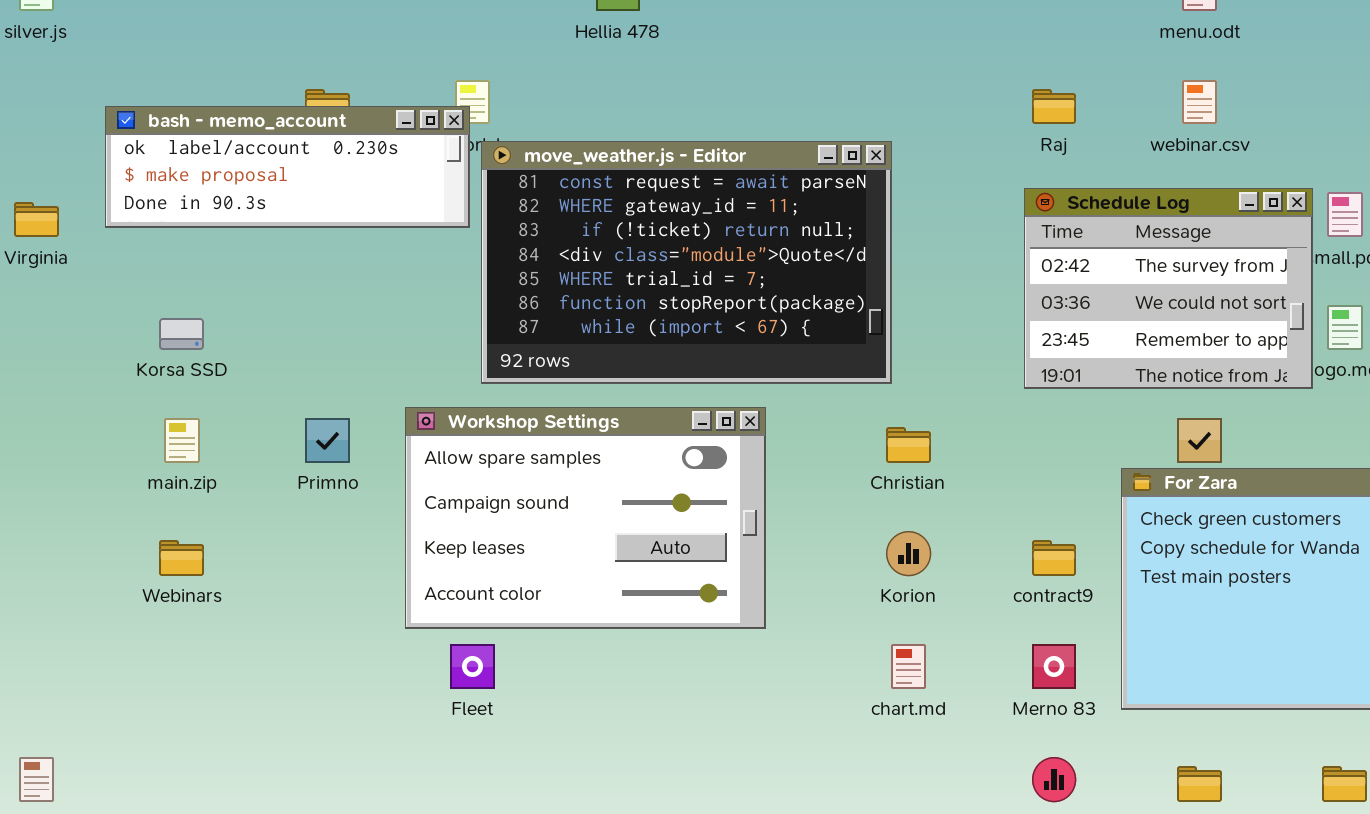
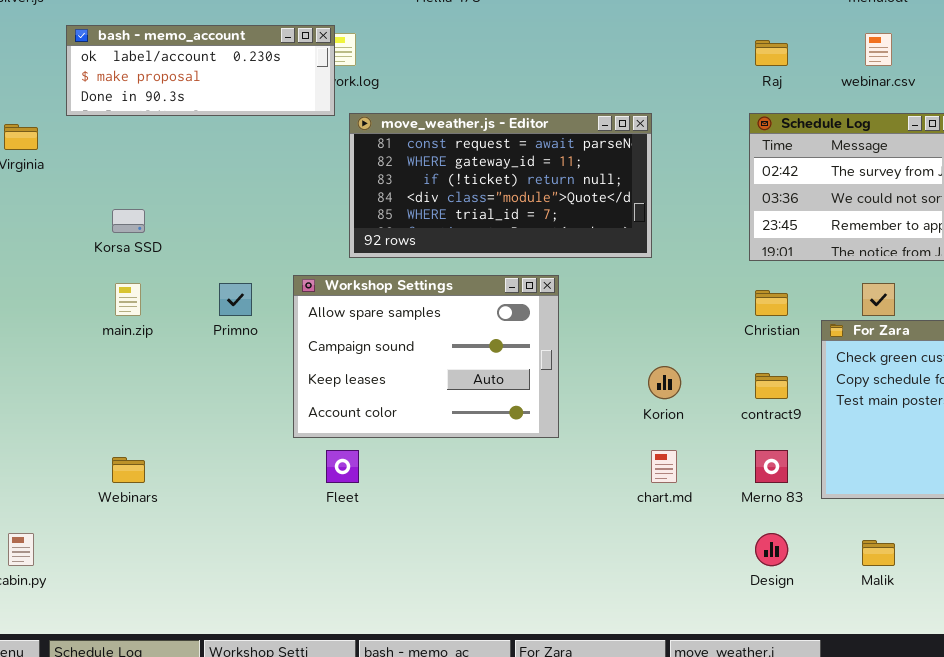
bash - memo_account: [105,106,470,228] -> [66,25,335,116], moved
move_weather.js - Editor: [481,141,892,384] -> [349,113,652,258], resized
Christian: [886,427,931,463] -> [755,290,788,316], moved
Webinars: [159,540,204,576] -> [112,457,145,483], moved

